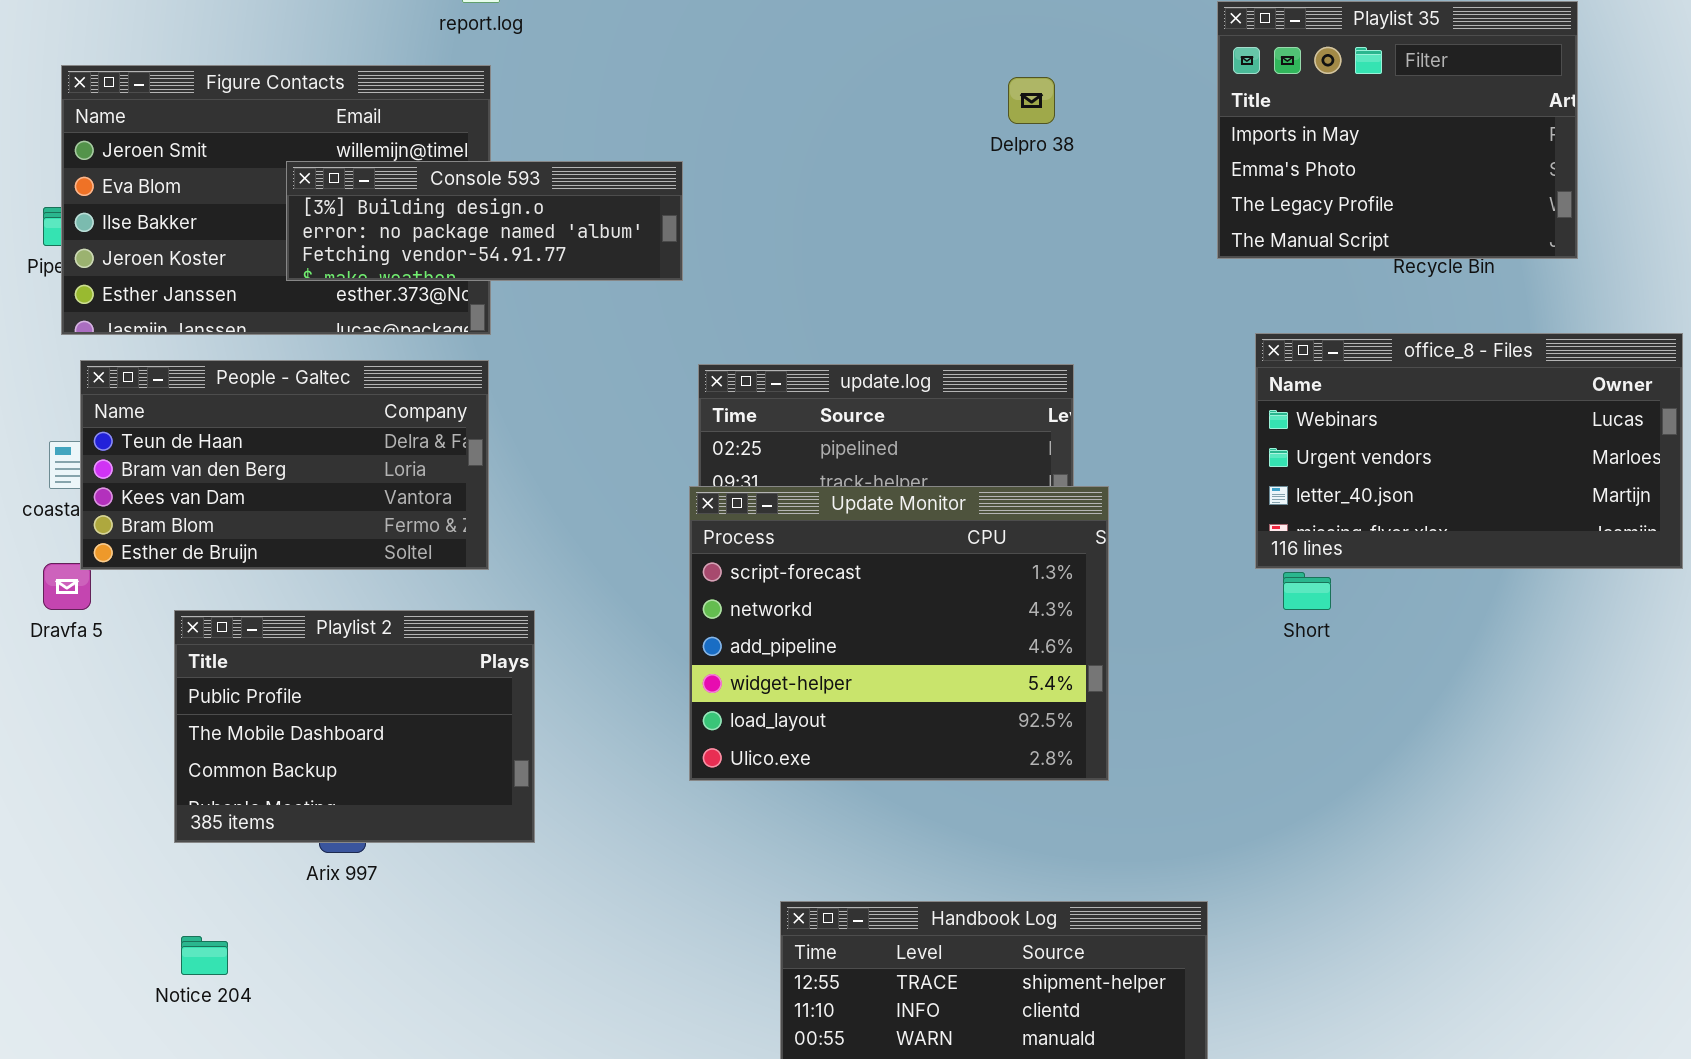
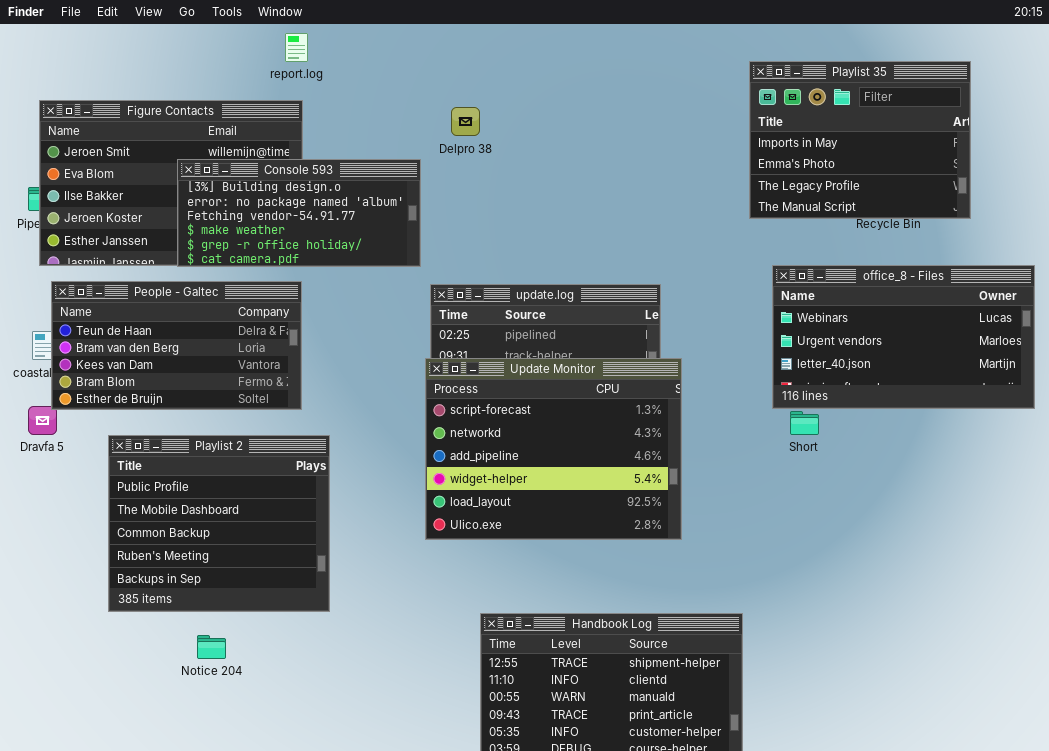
Delpro 38: [1008,77,1055,124] -> [451,107,480,136], moved
Console 593: [286,161,683,281] -> [177,159,421,267], resized
Playlist 2: [174,610,535,843] -> [108,435,330,612], resized
Notice 204: [181,936,228,975] -> [197,635,226,659], moved

